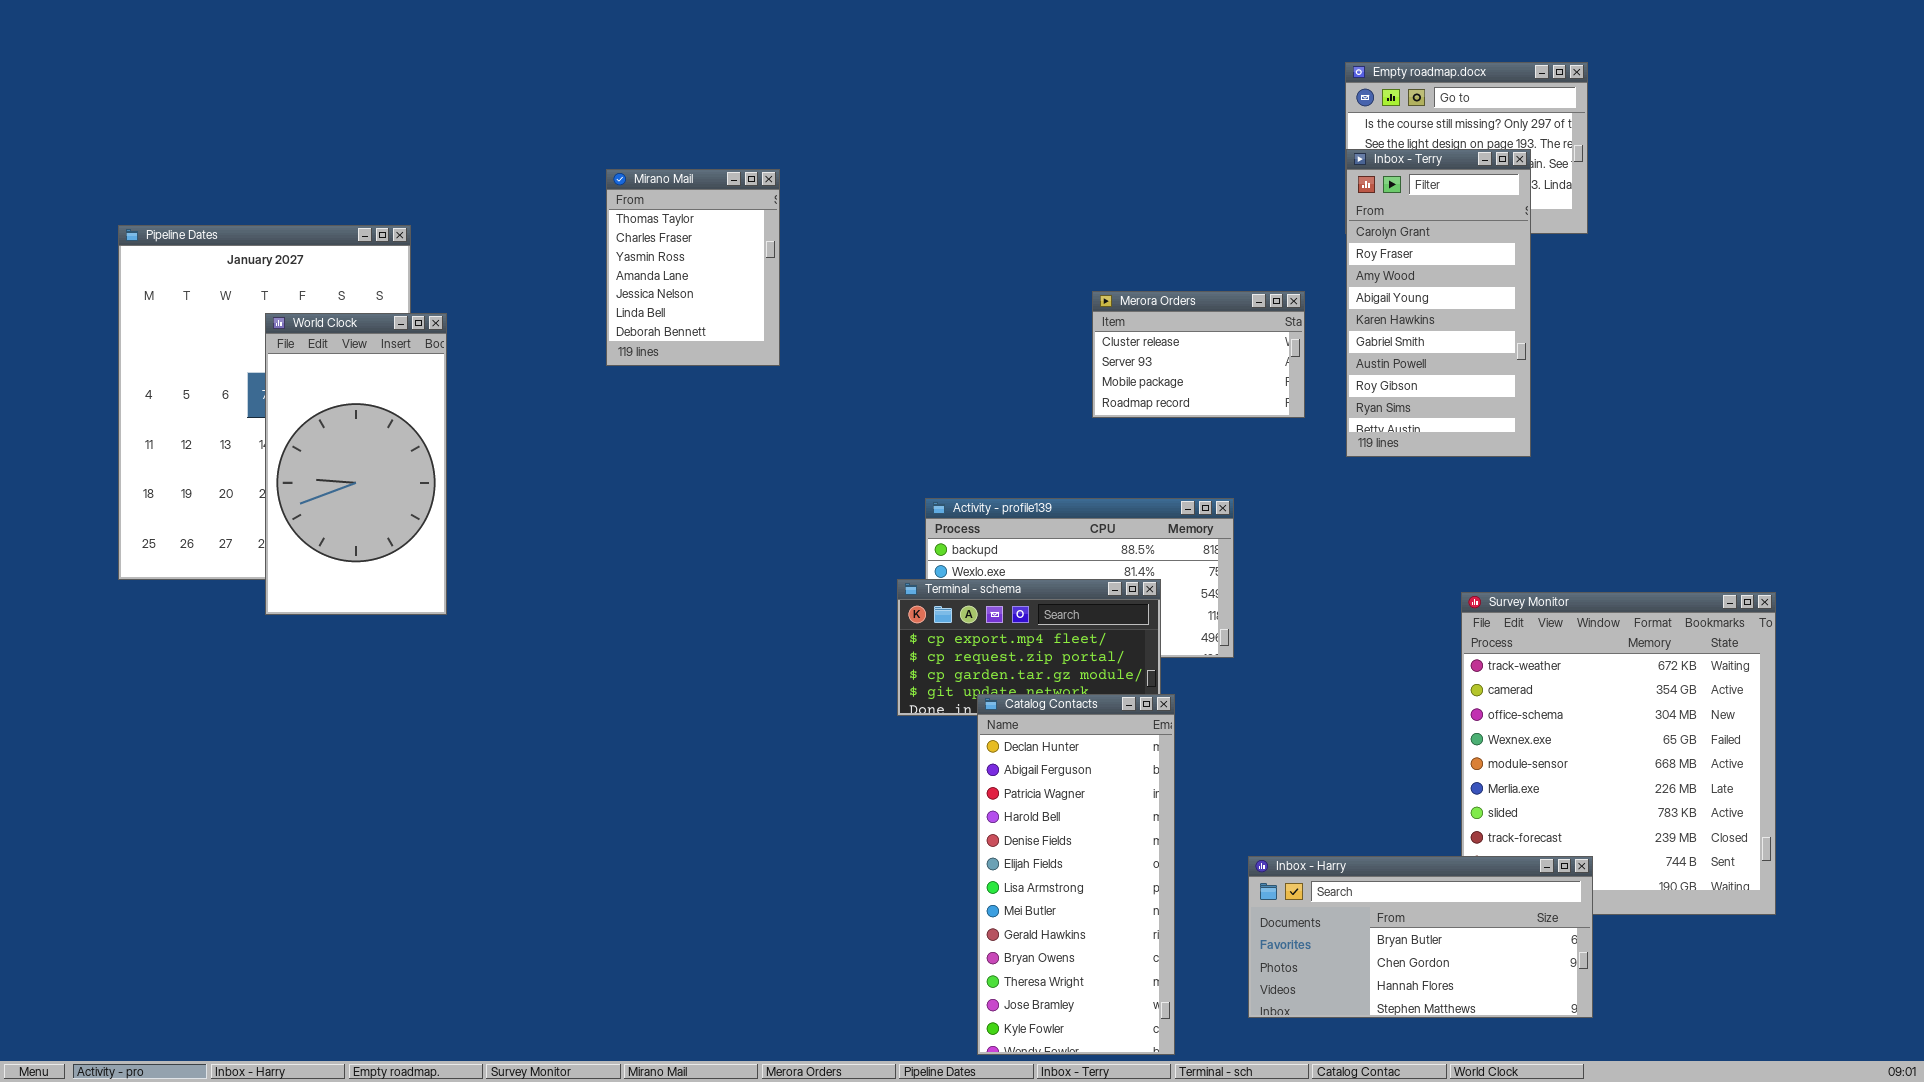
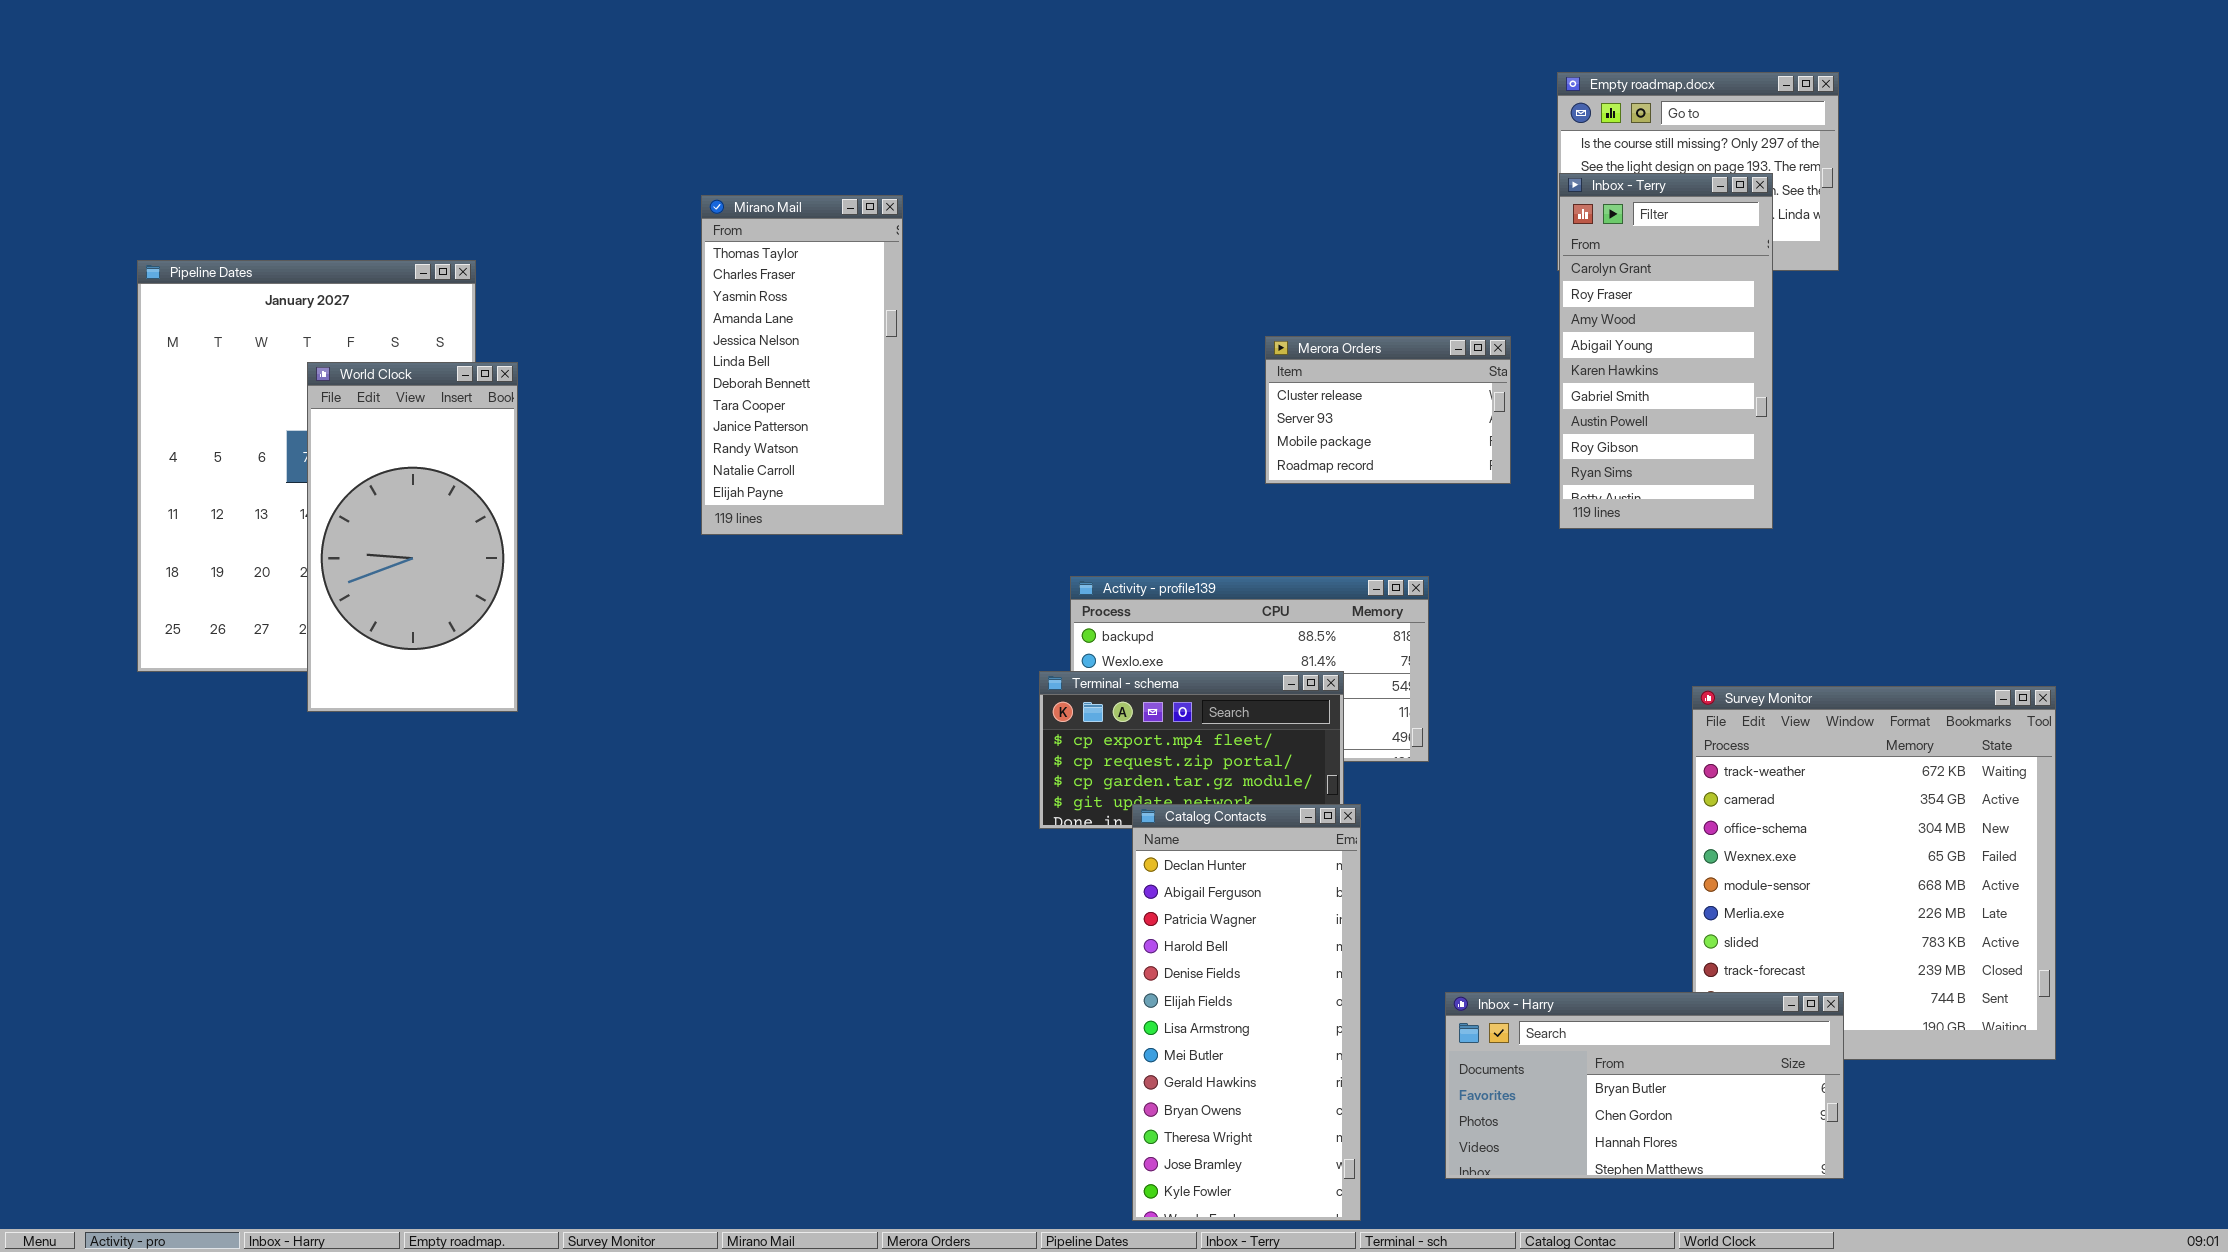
Mirano Mail: [606,169,780,366] -> [701,195,903,535], resized

